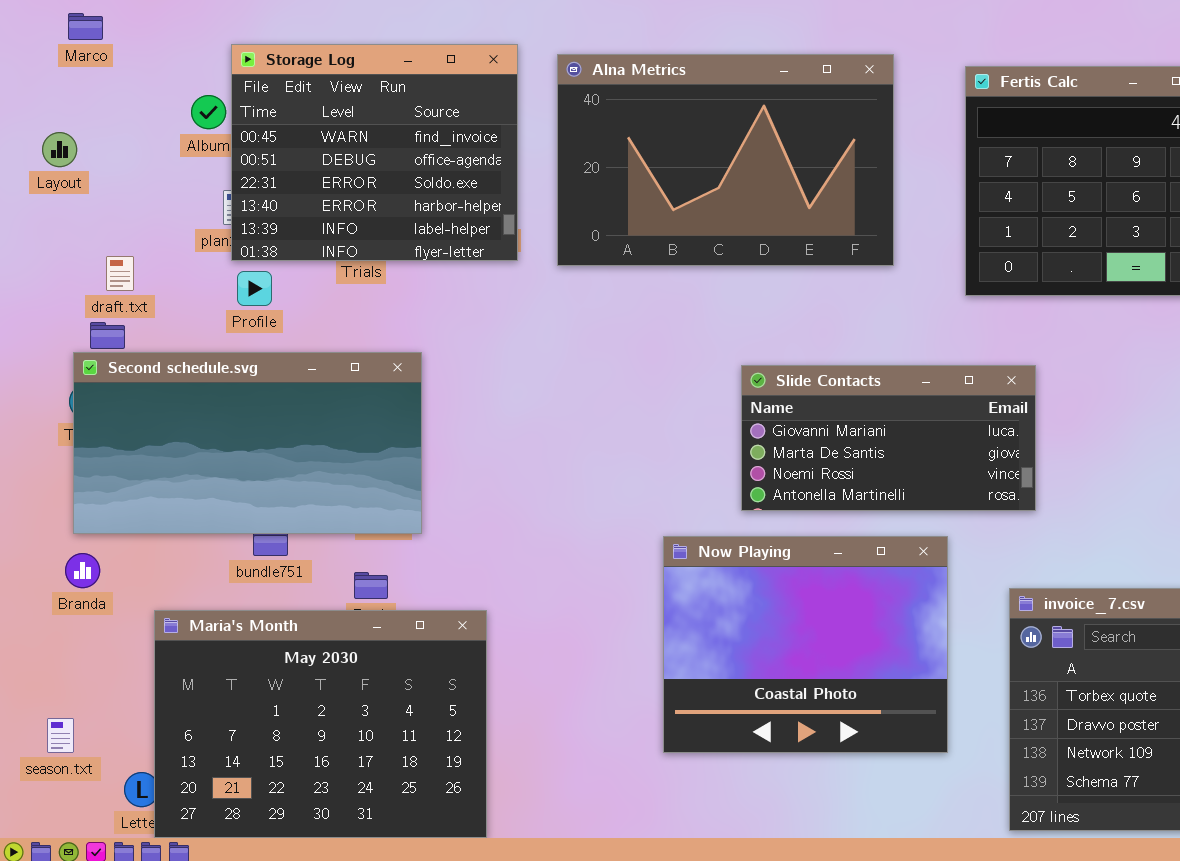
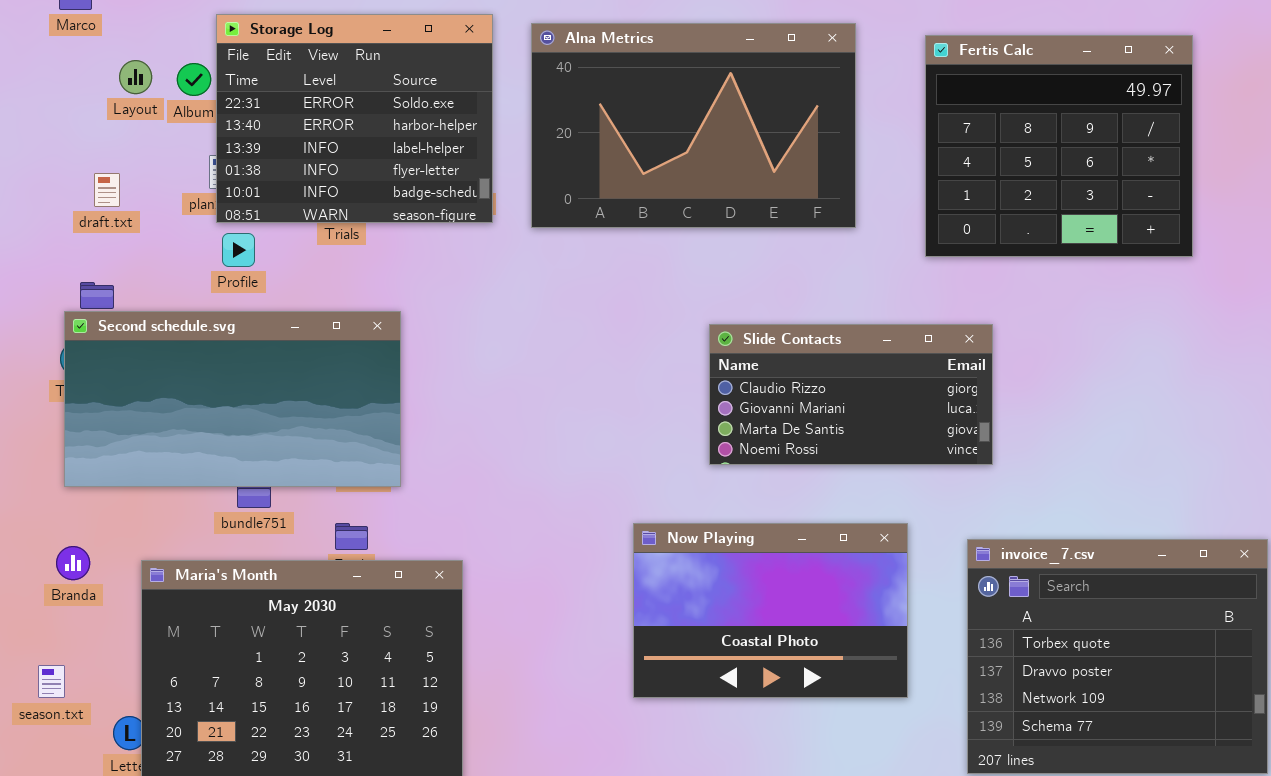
Storage Log: [231,44,518,261] -> [216,14,493,223], scrolled down 2 rows
Layout: [42,132,77,167] -> [119,60,152,94], moved
draft.txt: [106,256,134,291] -> [94,173,120,207], moved
Slide Contacts: [741,365,1036,511] -> [709,324,993,465], scrolled up 1 row
Now Playing: [663,536,948,753] -> [633,523,908,698], resized
Branda: [65,553,100,588] -> [56,546,90,580], moved

